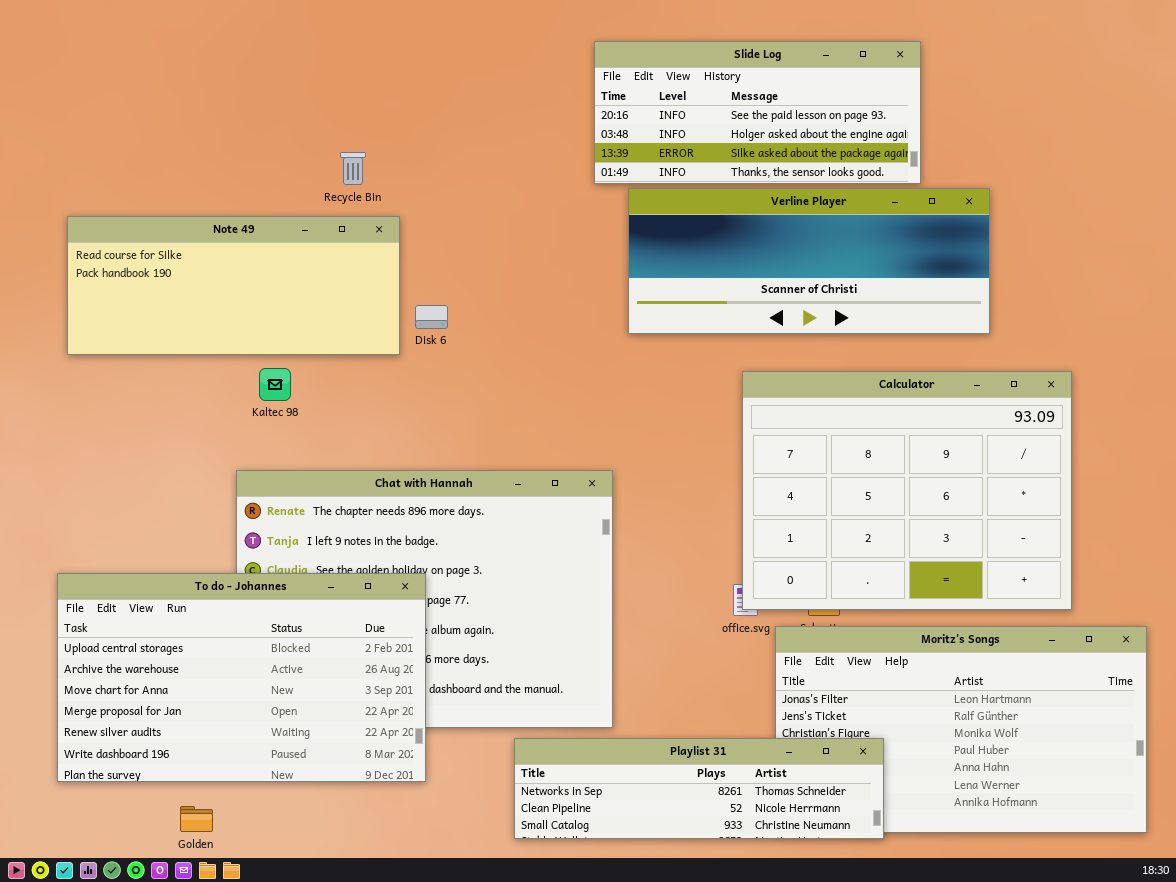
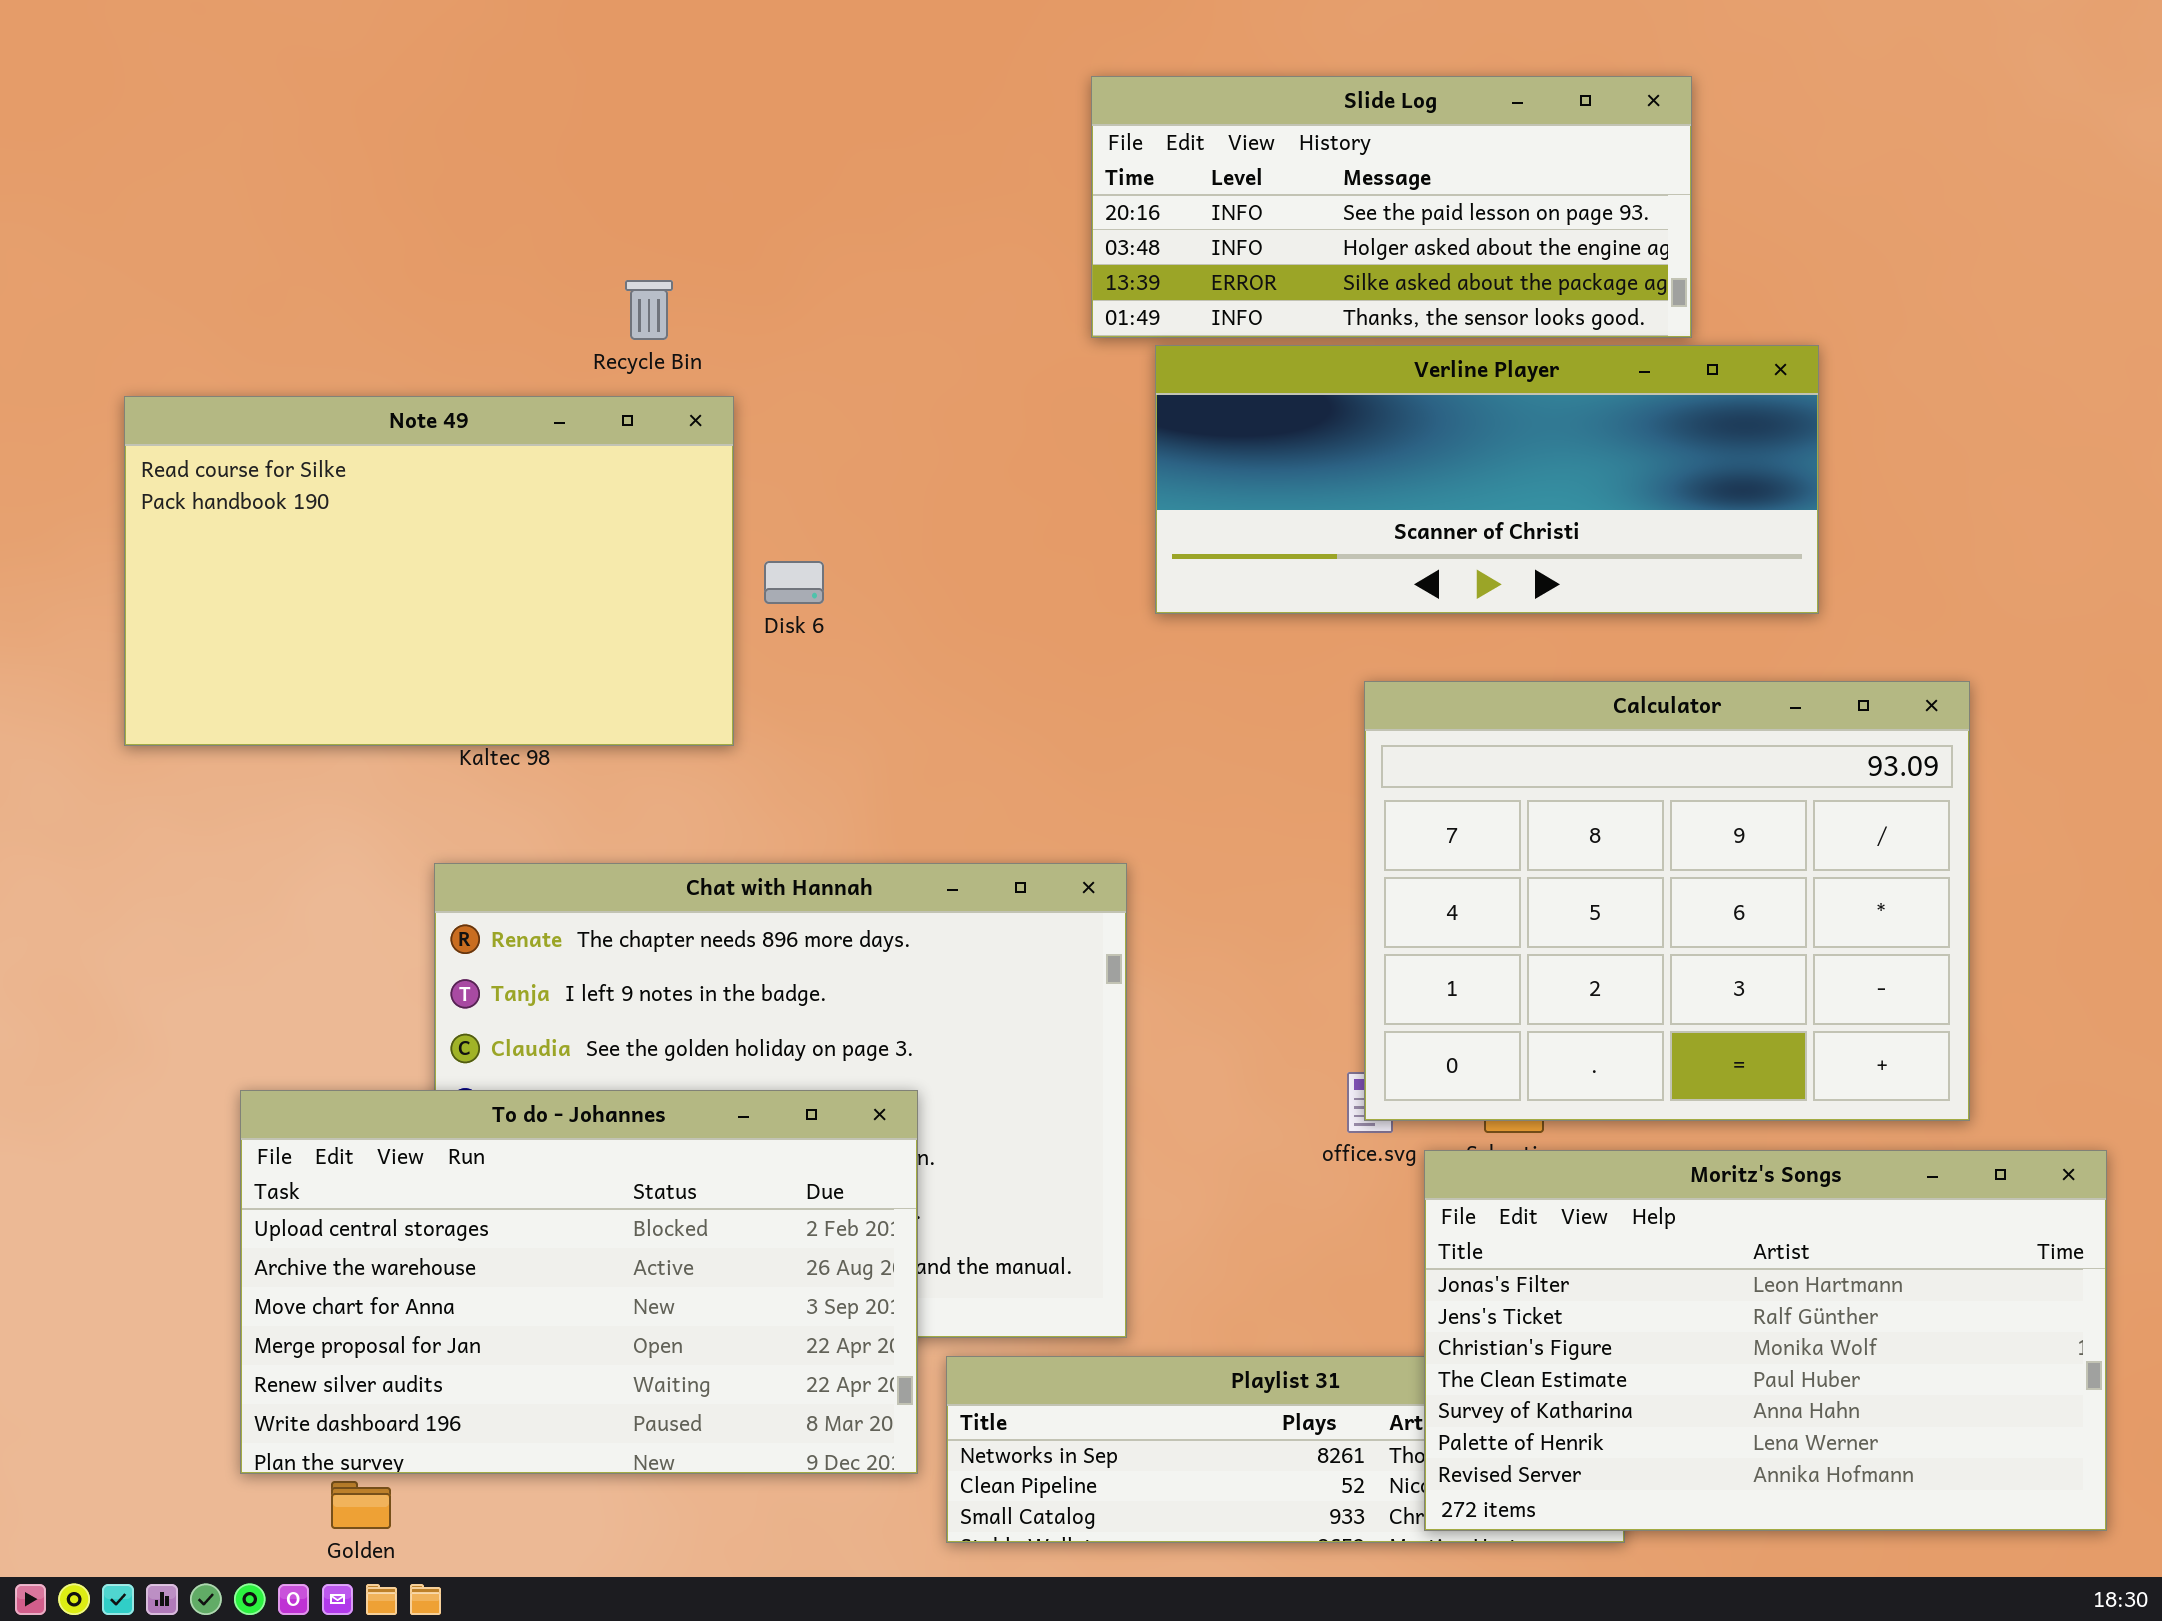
Note 49: [67,216,400,355] -> [124,396,734,746], resized
To do - Johannes: [57,573,426,782] -> [240,1090,918,1474], moved
Moritz's Songs: [775,626,1147,833] -> [1424,1150,2107,1531], raised

